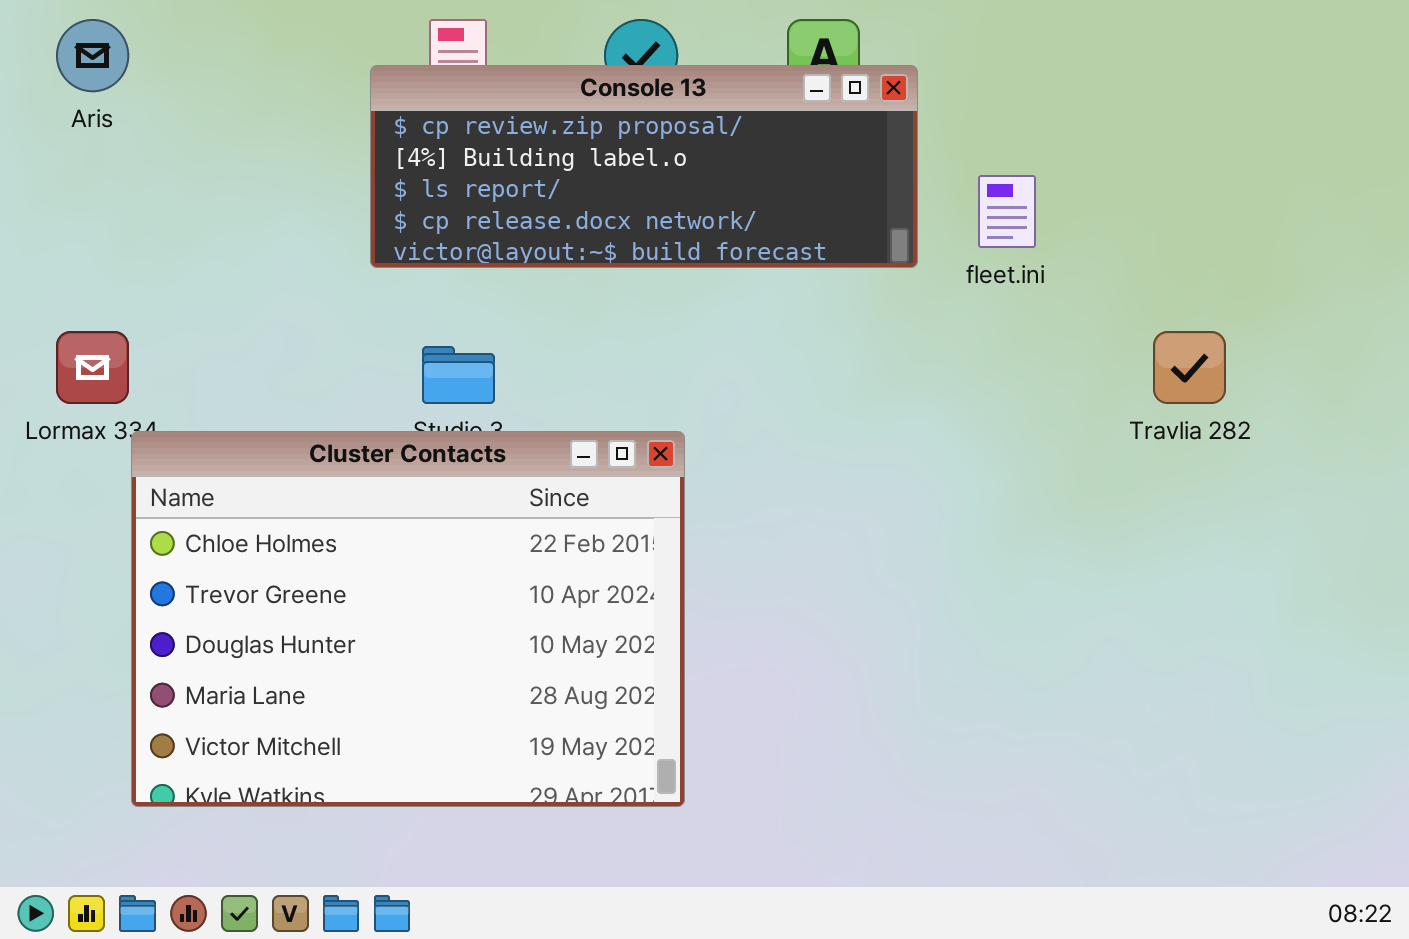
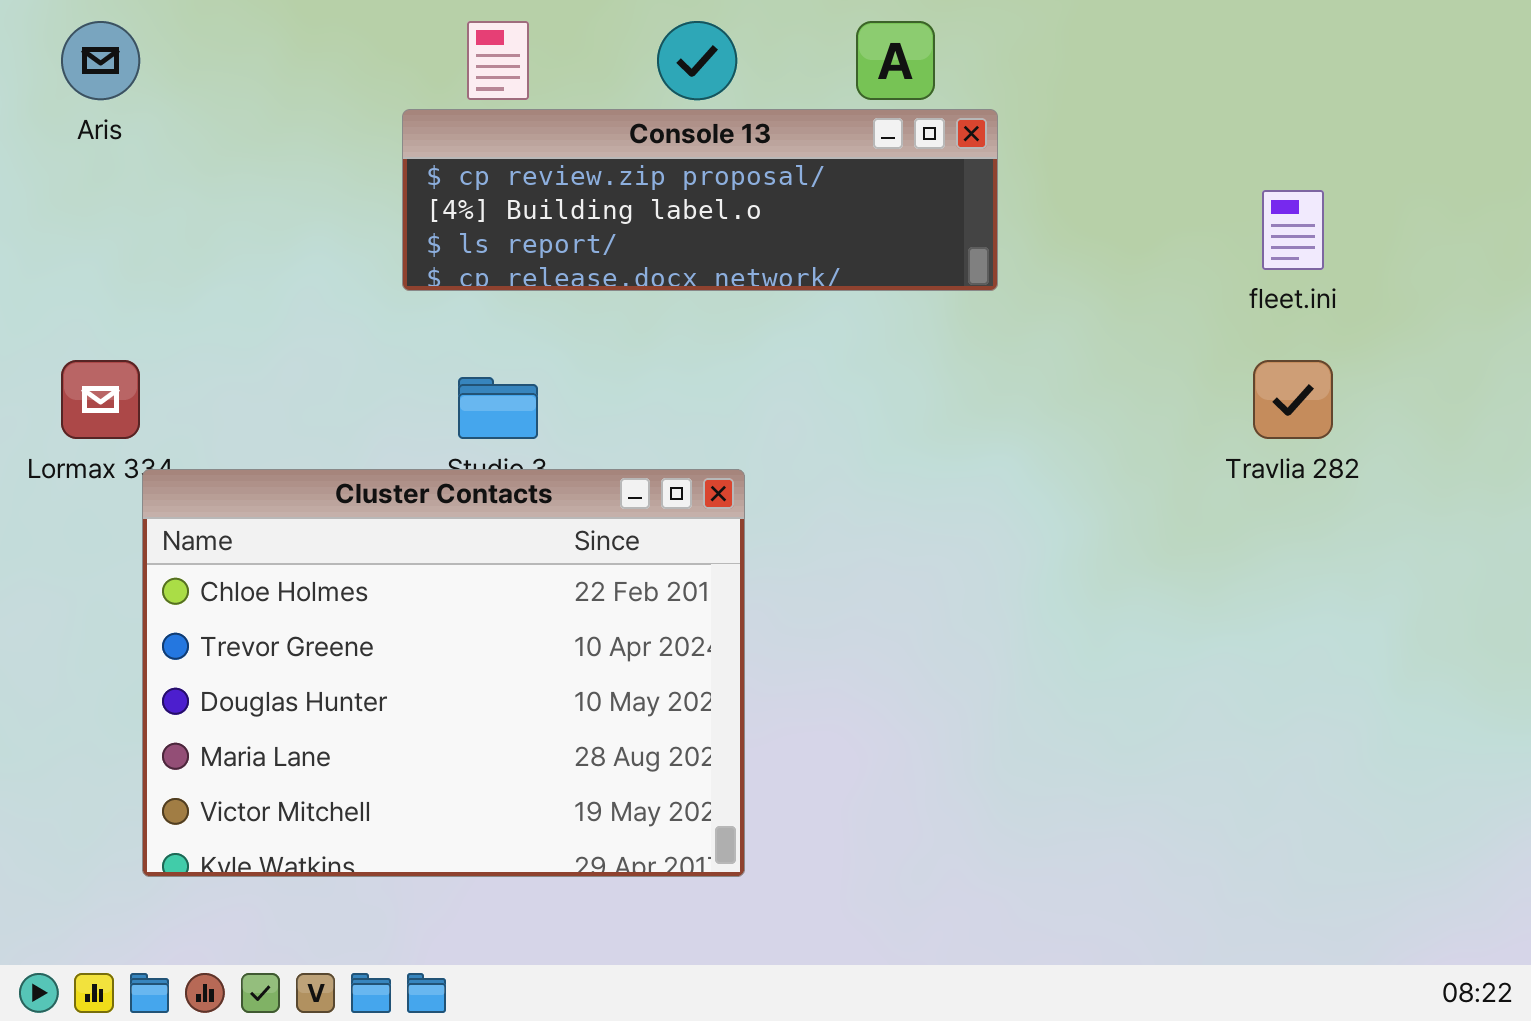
Console 13: [370,65,918,268] -> [402,109,998,291], resized
fleet.ini: [978,175,1036,248] -> [1262,190,1324,270], moved

